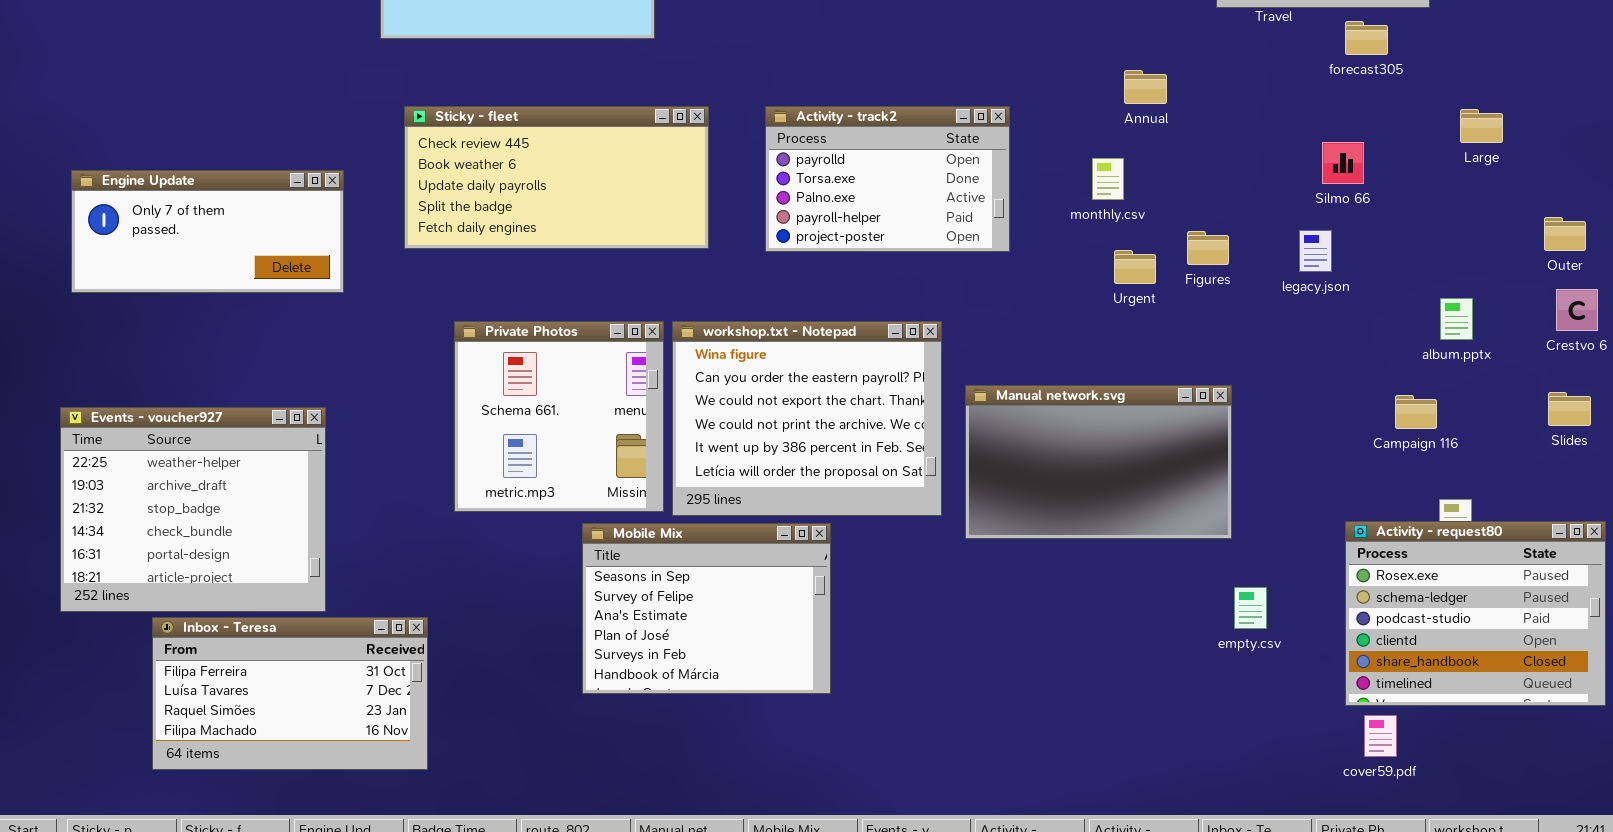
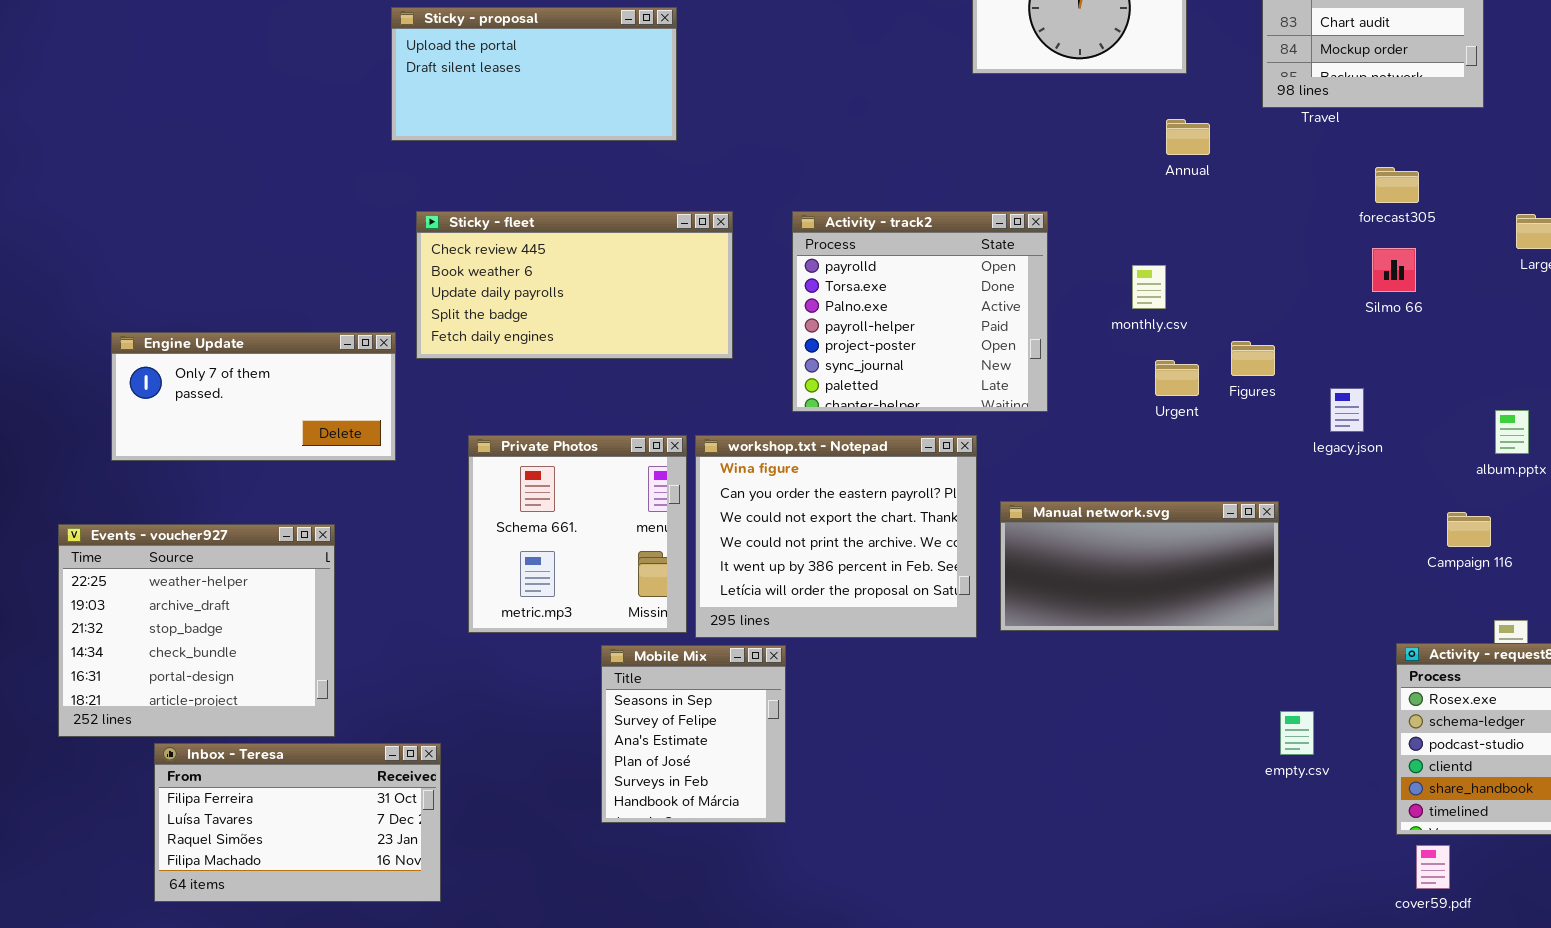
forecast305: [1345,21,1388,55] -> [1375,167,1419,203], moved
Annual: [1124,70,1167,104] -> [1166,119,1210,155], moved
Activity - track2: [765,106,1010,252] -> [792,211,1048,412], resized
Engine Update: [71,170,344,293] -> [111,332,396,461], moved
legacy.json: [1299,230,1332,272] -> [1330,388,1364,432], moved
Manual network.svg: [965,385,1232,539] -> [1000,501,1279,631], resized
Mobile Mix: [582,523,831,694] -> [601,645,786,823], resized

